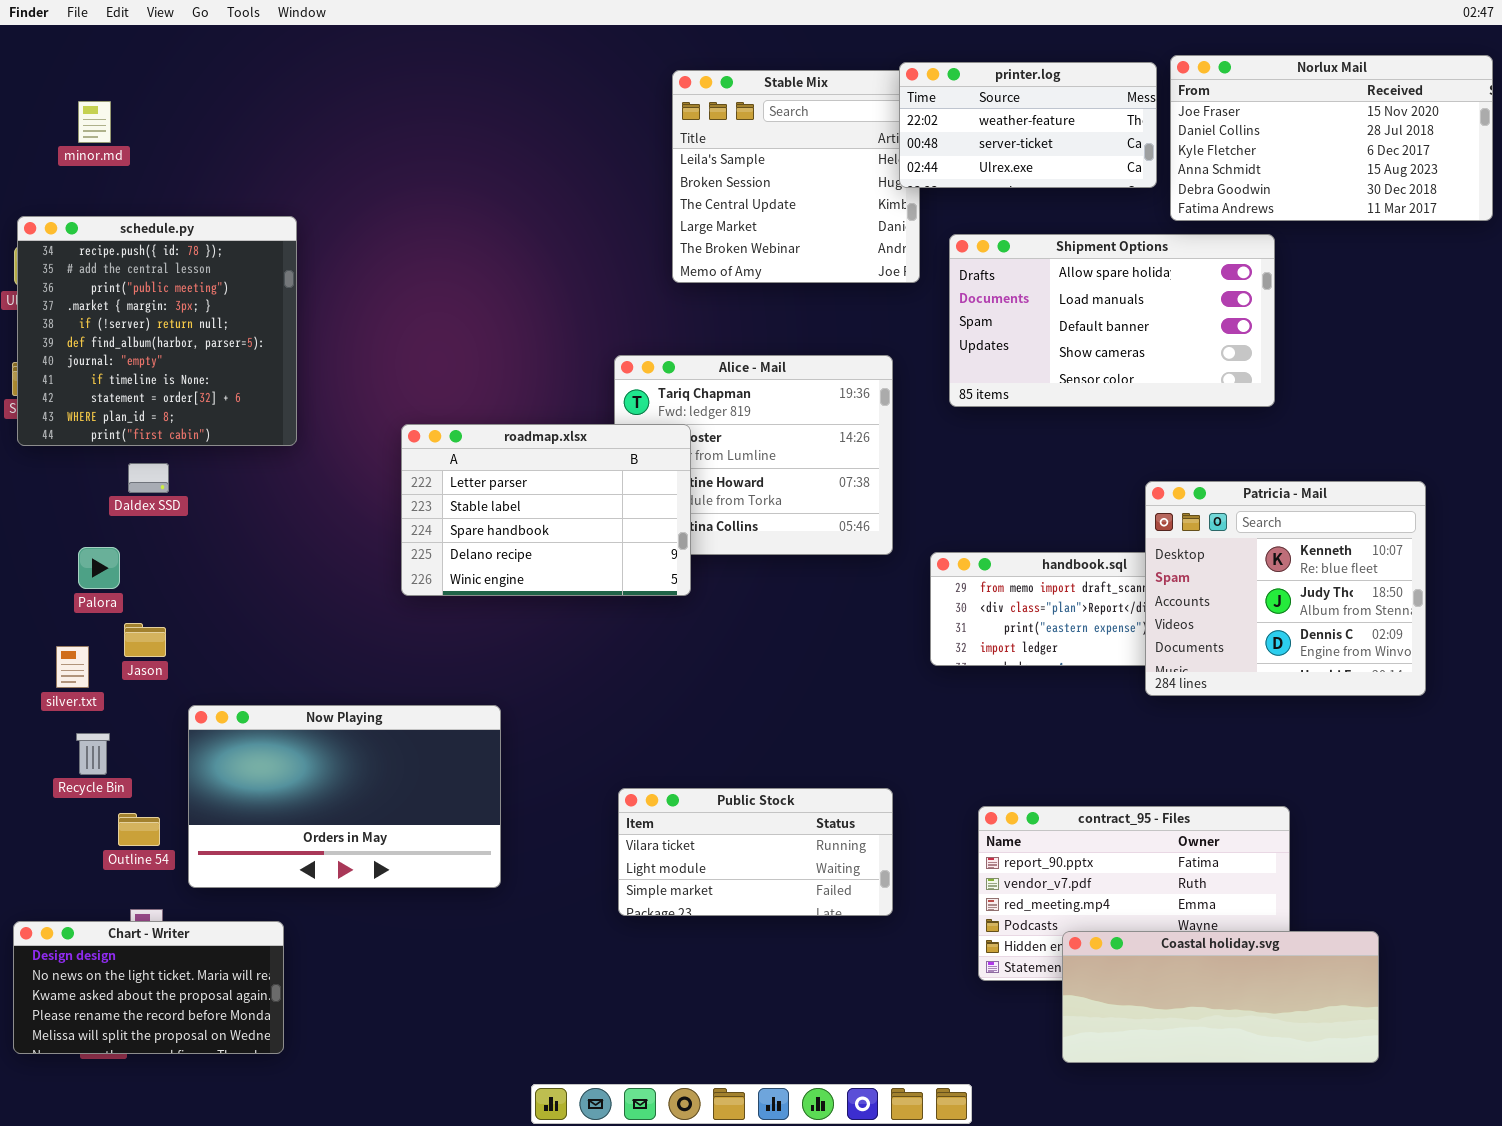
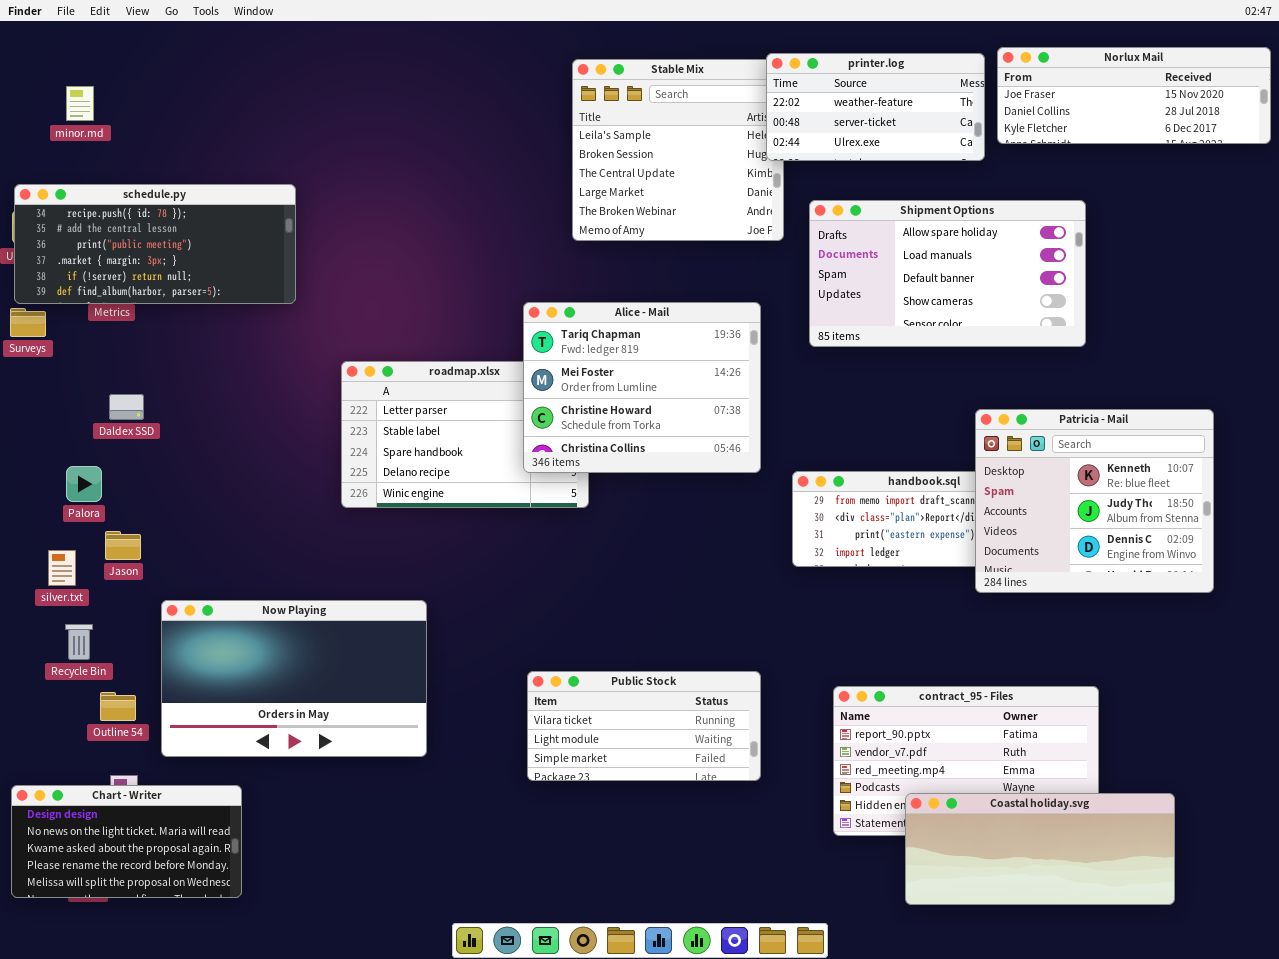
Norlux Mail: [1170,55,1493,221] -> [997,47,1271,144], resized
schedule.py: [17,216,297,446] -> [14,184,296,304], resized
Alice - Mail: [614,355,893,555] -> [523,302,761,473], raised

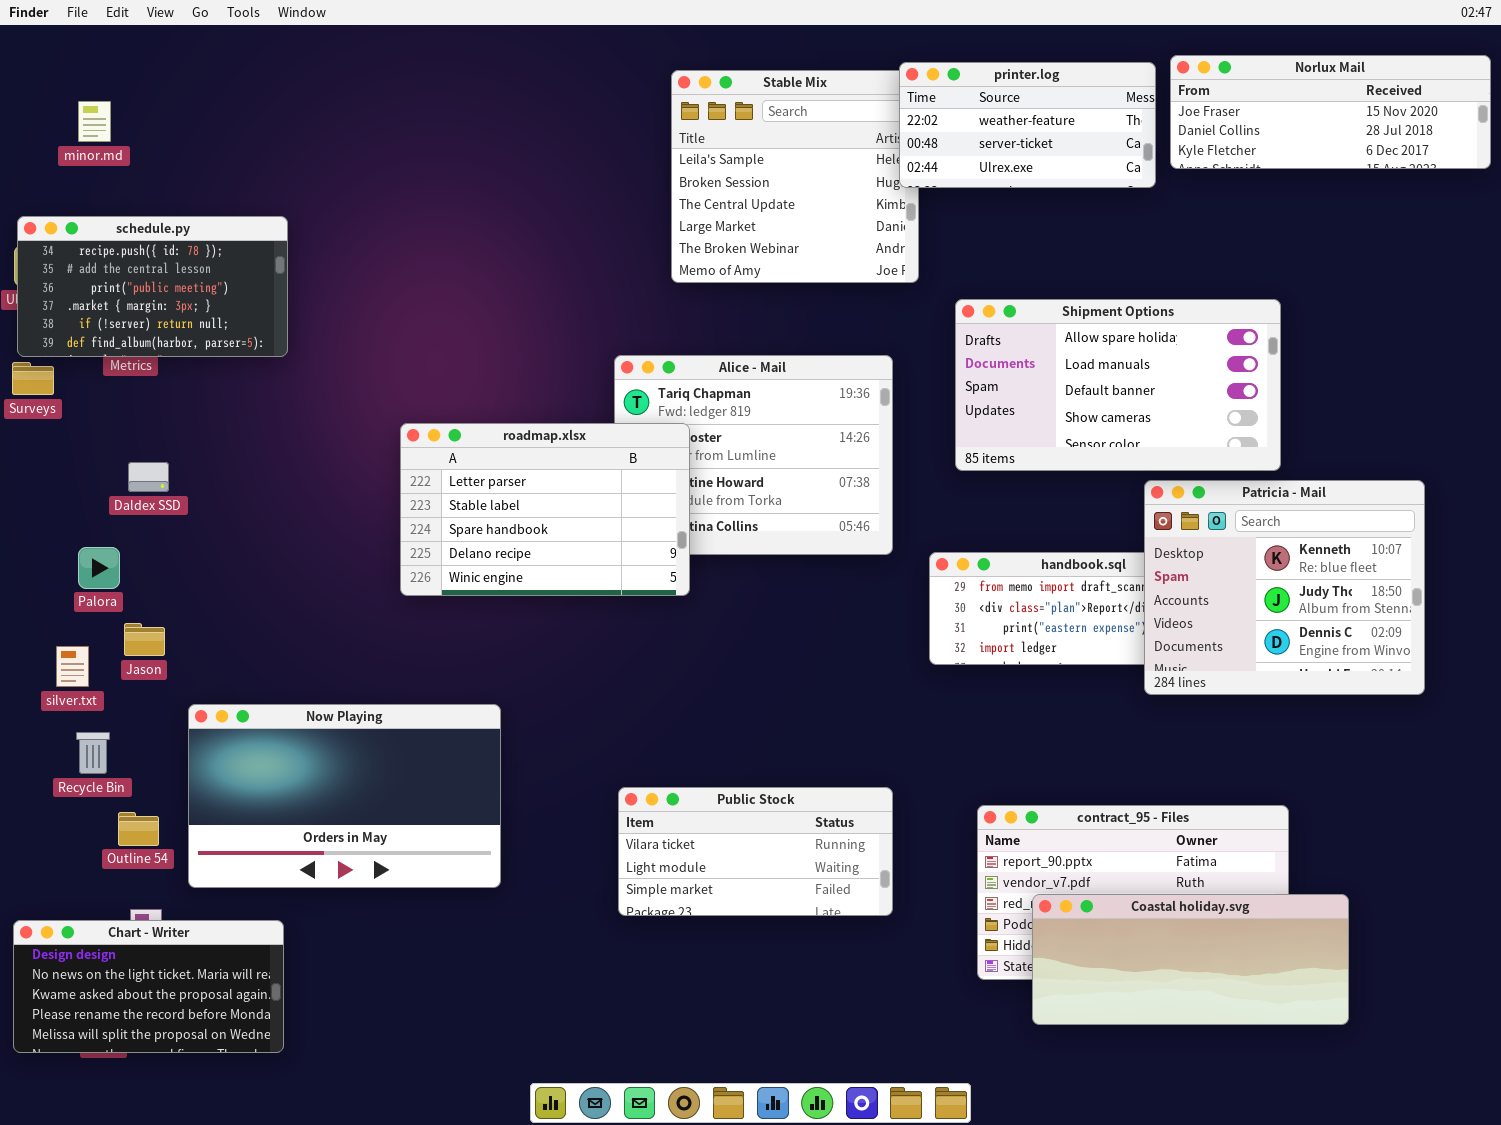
schedule.py: [14,184,296,304] -> [17,216,288,357], resized
Shipment Options: [809,200,1086,347] -> [955,299,1281,471], moved
roadmap.xlsx: [341,361,589,508] -> [400,423,690,596], raised
Coastal holiday.svg: [905,793,1175,905] -> [1032,894,1349,1025], moved

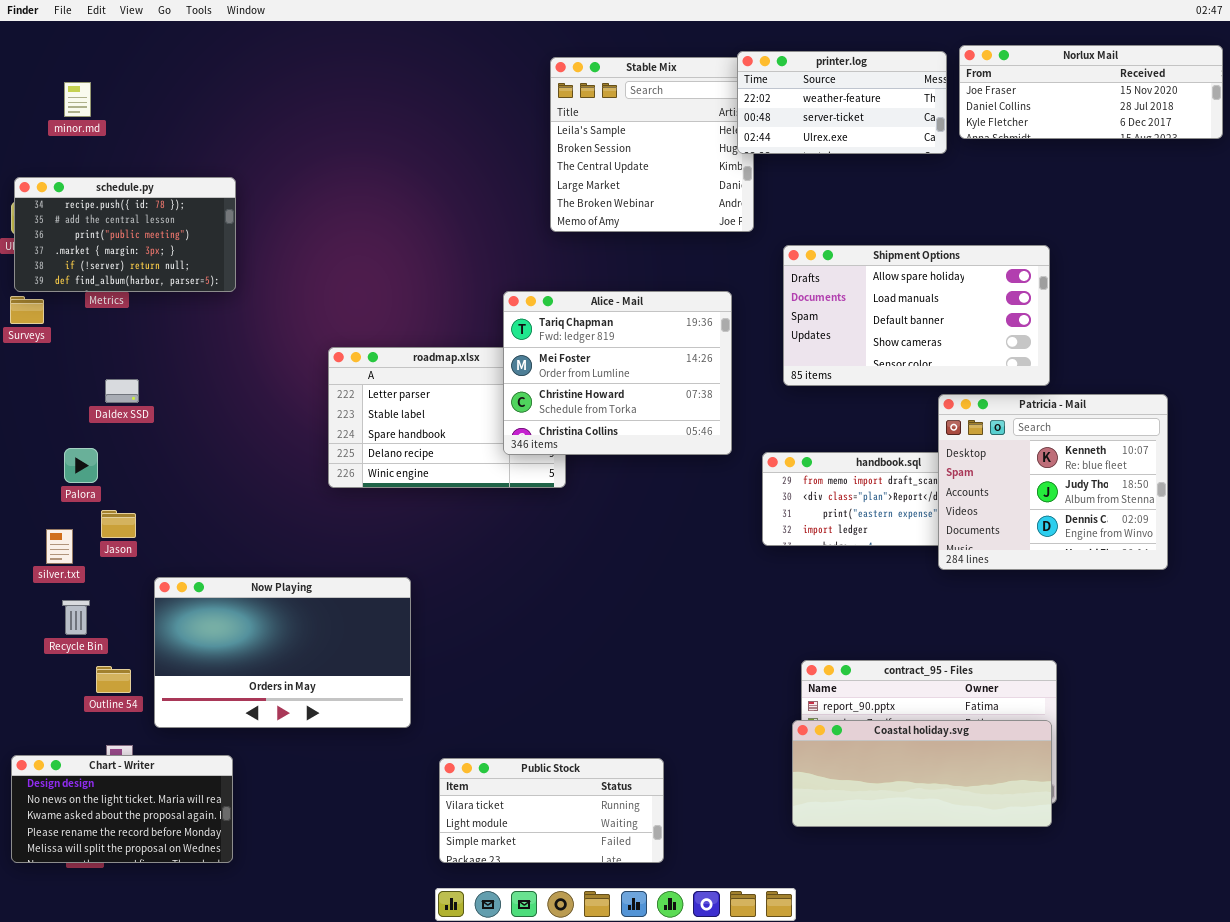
Alice - Mail: [614,355,893,555] -> [503,291,732,455], raised
Public Stock: [618,787,893,916] -> [439,758,664,863], moved
Coastal holiday.svg: [1032,894,1349,1025] -> [792,720,1052,827], moved

